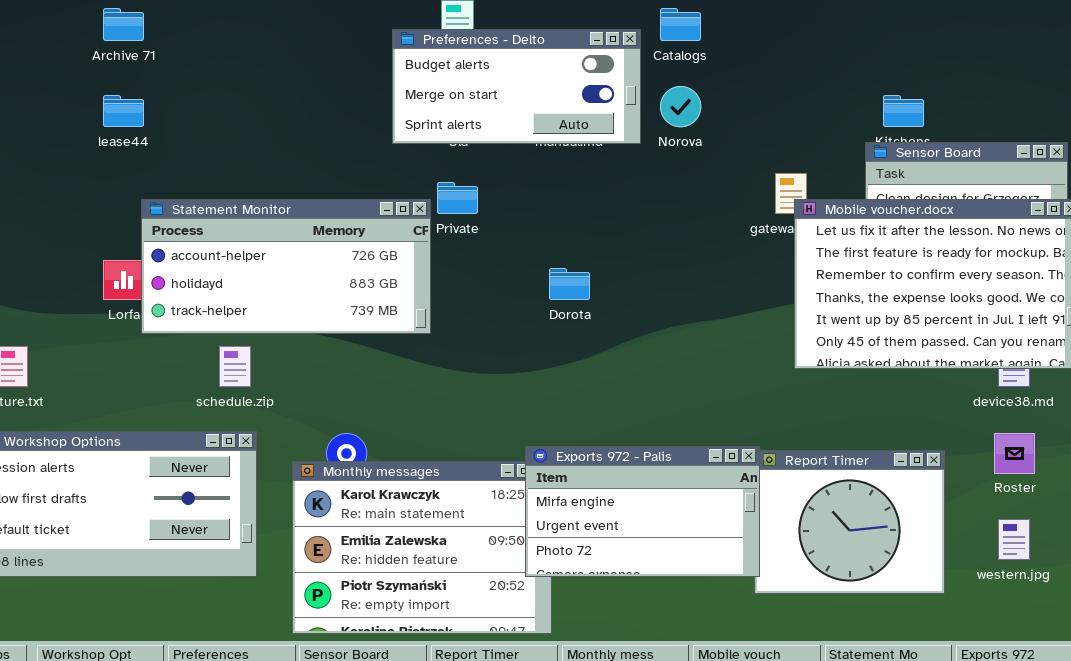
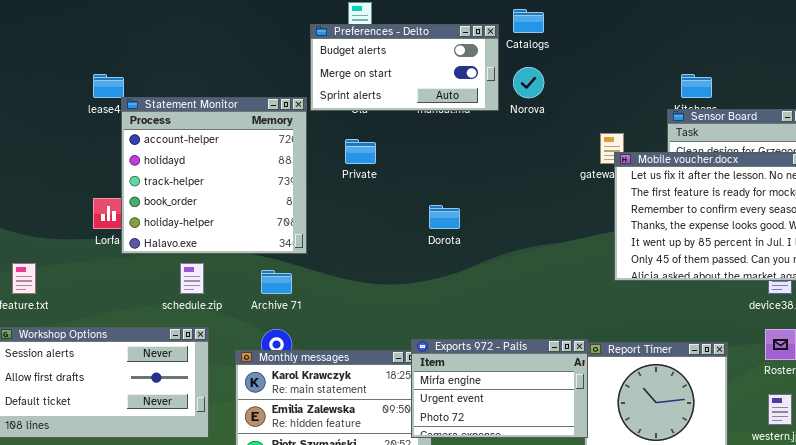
Archive 71: [103,8,144,41] -> [261,270,292,294], moved
Statement Monitor: [141,199,431,334] -> [121,97,307,254], resized

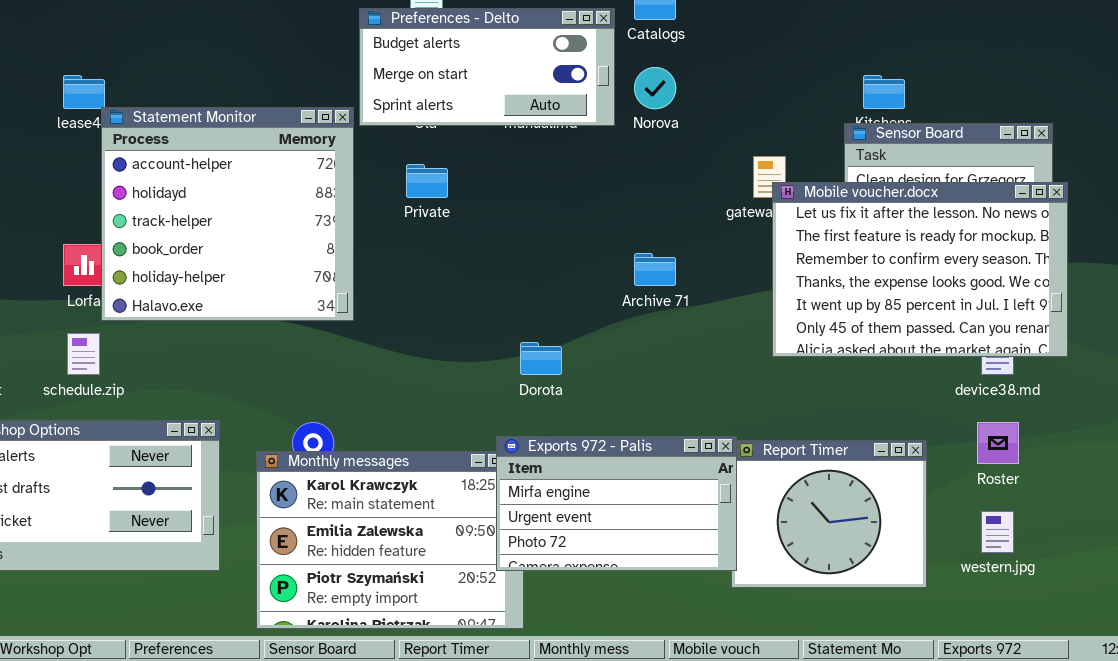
Dorota: [429,205,460,229] -> [520,342,562,375], moved
schedule.zip: [180,263,204,294] -> [67,333,100,375], moved
Archive 71: [261,270,292,294] -> [634,253,676,286], moved

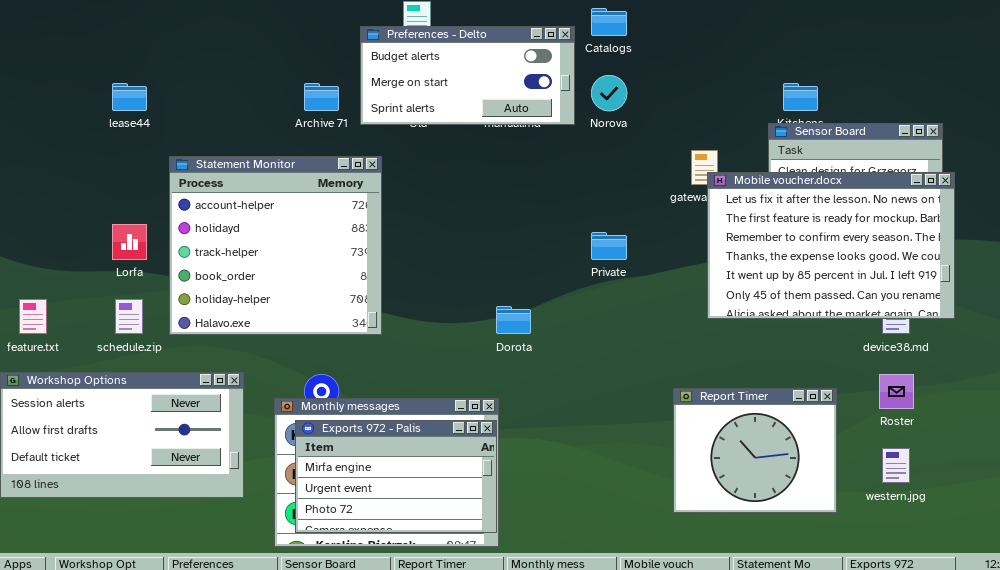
Statement Monitor: [101,107,354,321] -> [169,156,382,335], moved
Private: [406,164,448,198] -> [591,232,627,260], moved
Archive 71: [634,253,676,286] -> [304,83,339,111], moved
Exports 972 - Palis: [496,436,737,571] -> [295,420,497,533], moved

